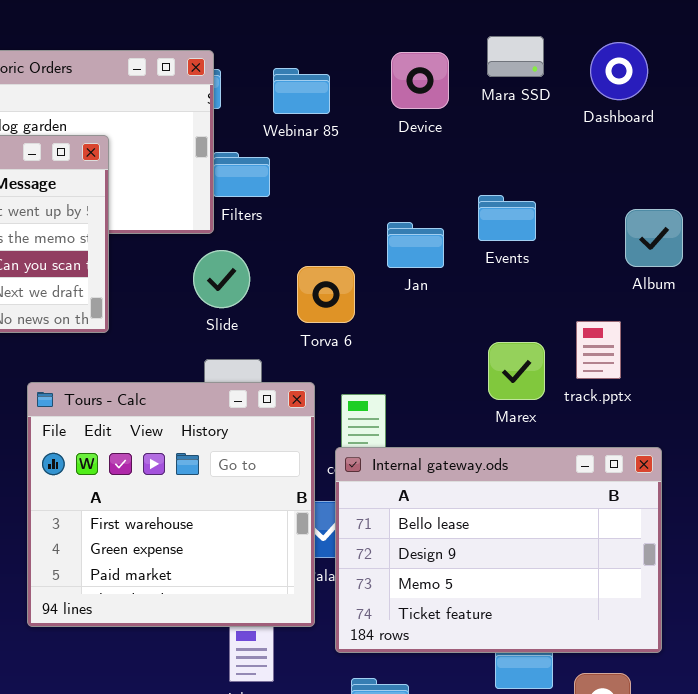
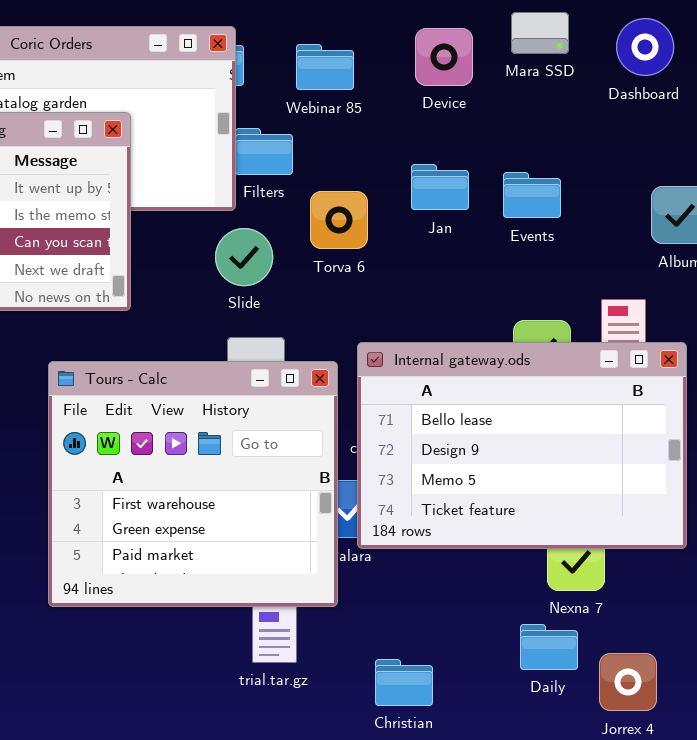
Jan: [387,222,444,268] -> [411,164,469,210], moved
Torva 6: [297,266,355,323] -> [310,191,368,249], moved
Internal gateway.ods: [335,447,662,653] -> [357,342,687,549], moved

